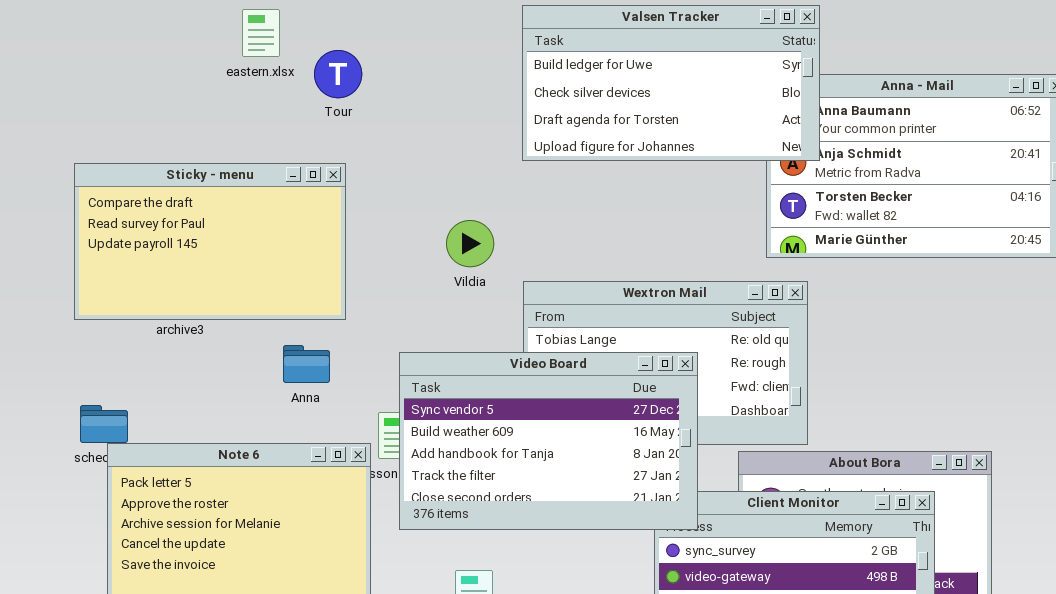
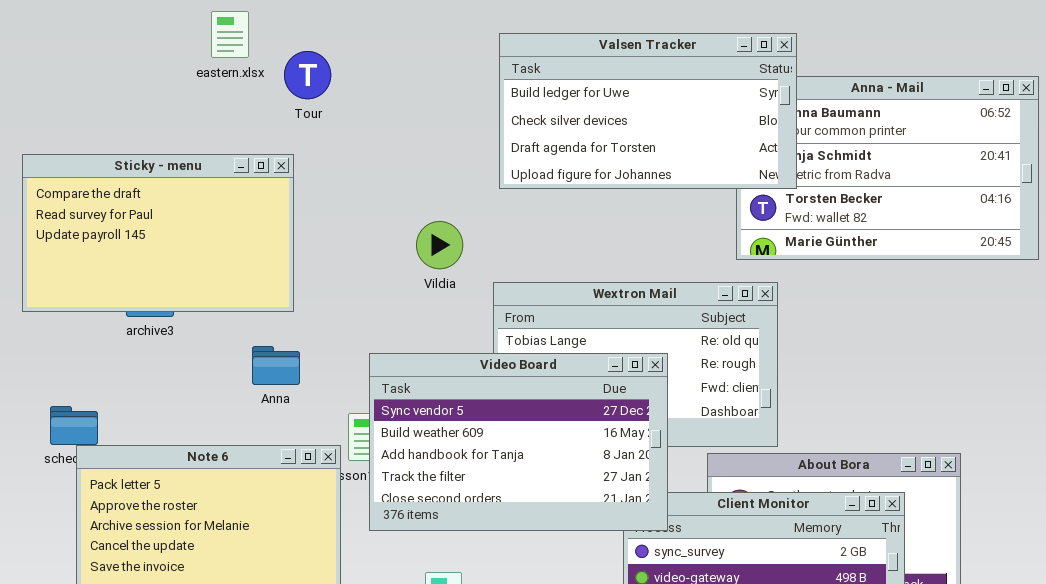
Valsen Tracker: [522,5,820,161] -> [499,33,797,189], moved
Sticky - menu: [74,163,346,320] -> [22,154,294,312], moved

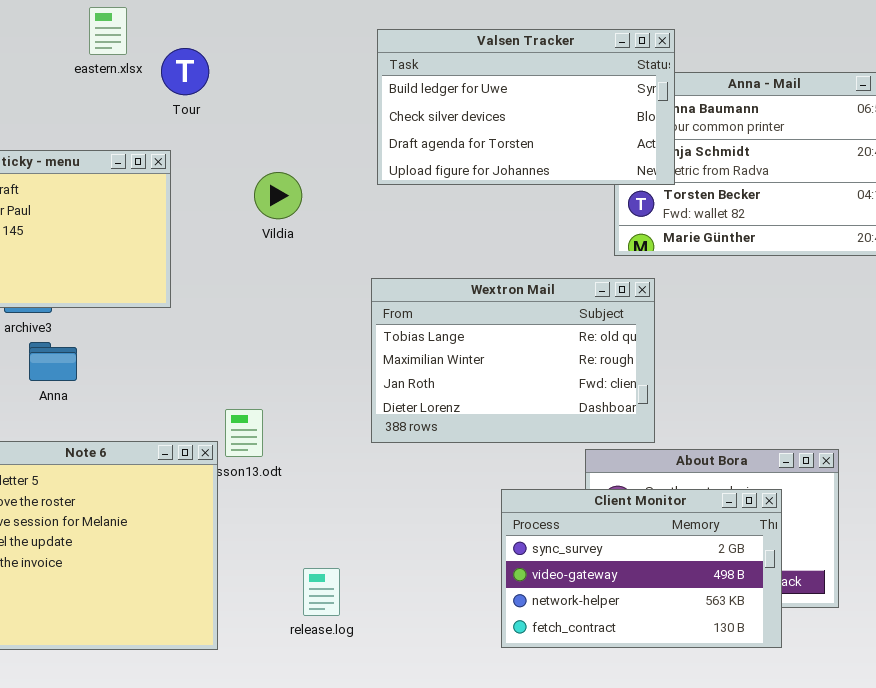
Vildia: [416,221,463,269] -> [254,172,302,219], moved
Anna: [252,346,300,385] -> [29,342,77,381], moved
Video Board: [369,353,668,531] -> none, closed

